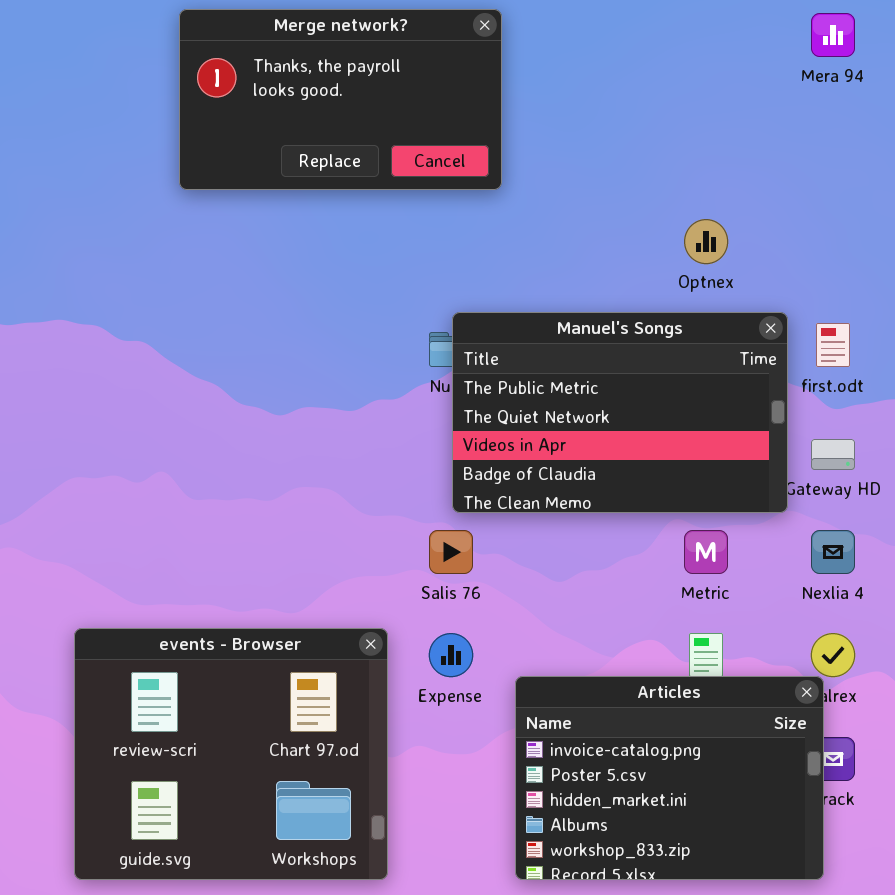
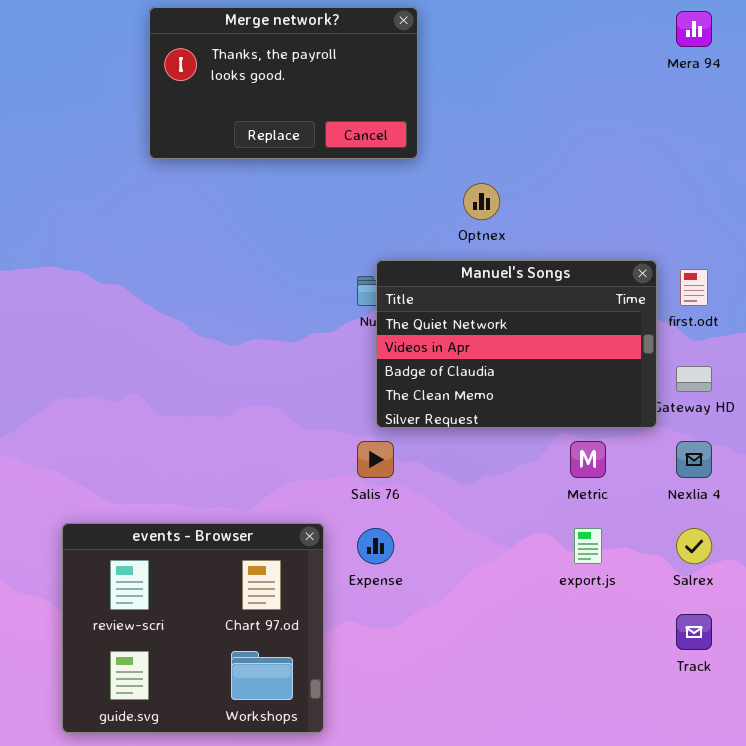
Optnex: [684,219,728,264] -> [463,183,500,220], moved
Manuel's Songs: [452,312,788,513] -> [376,260,657,428], scrolled down 1 row
Articles: [515,676,824,880] -> none, closed

